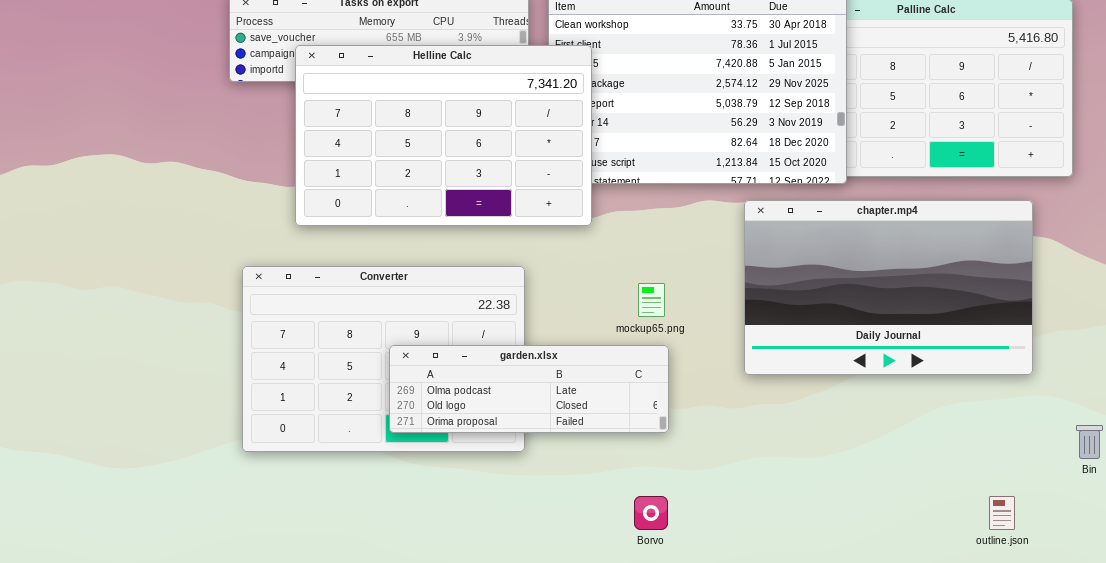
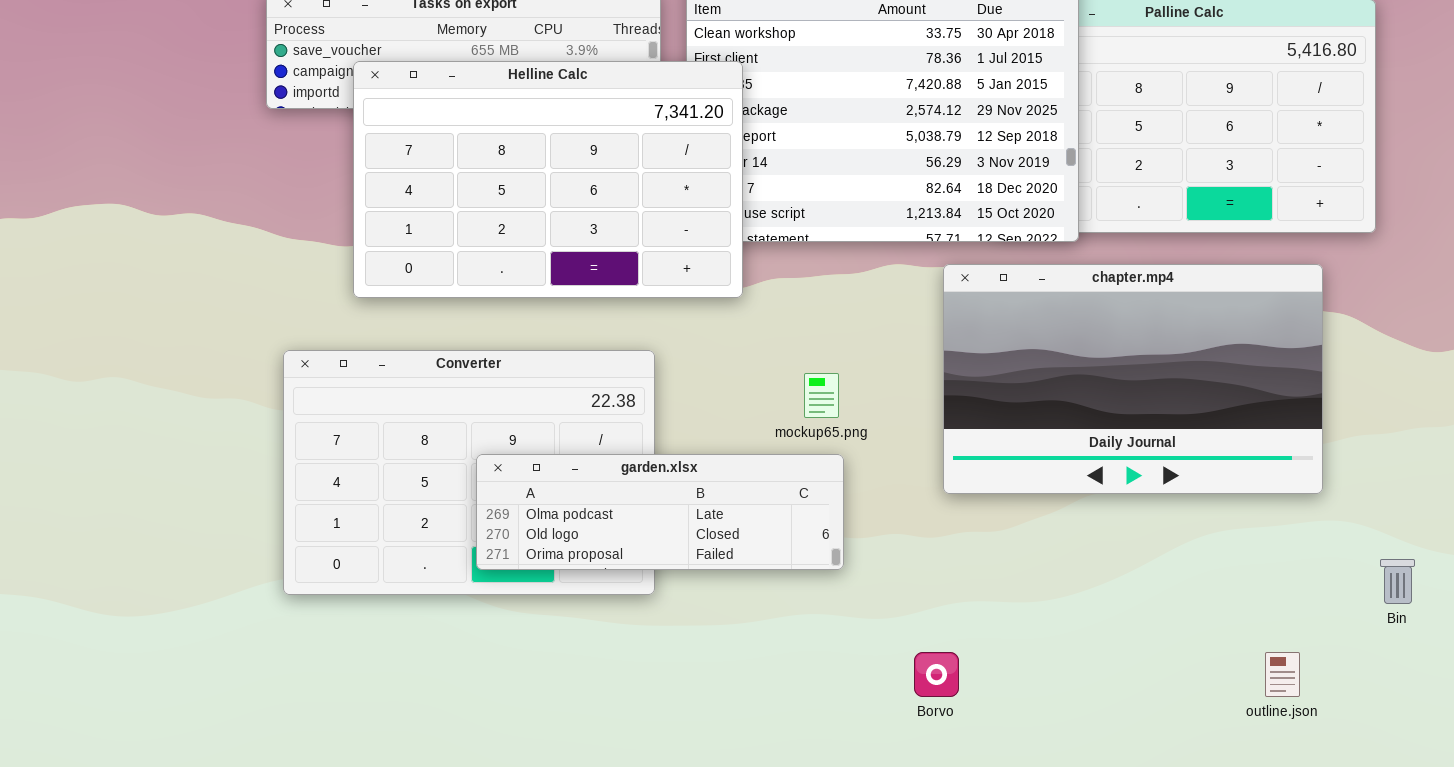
Borvo: [634,496,668,530] -> [914,652,959,697], moved

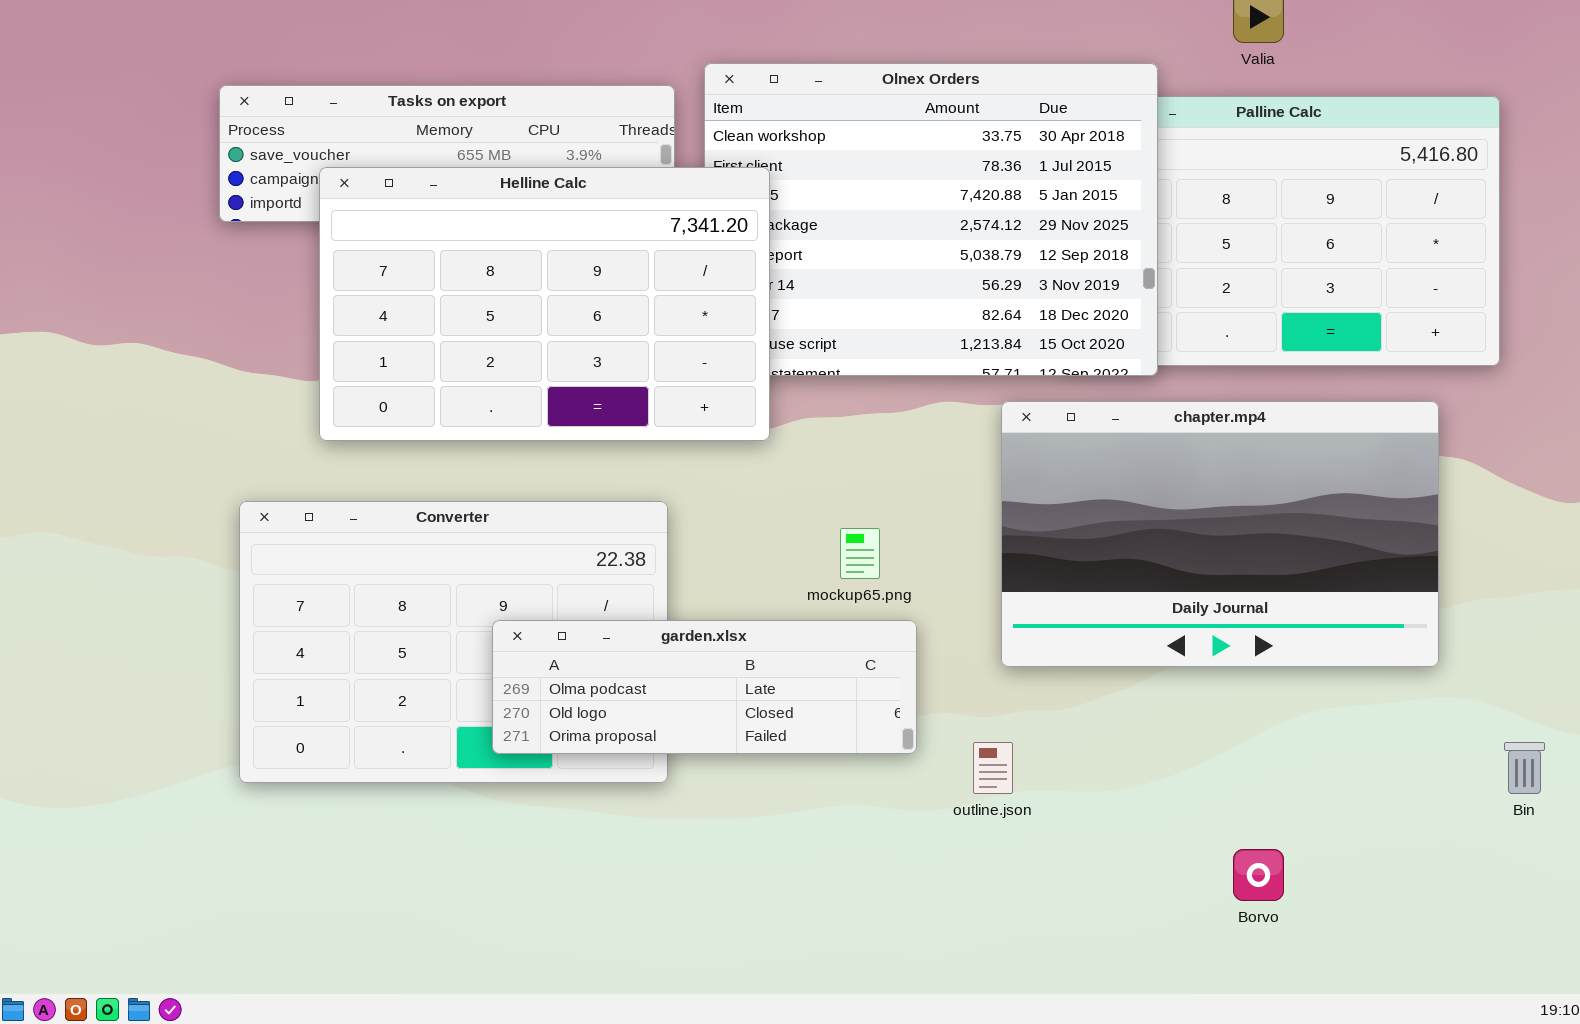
garden.xlsx: [476,454,844,570] -> [492,620,917,754], moved
Borvo: [914,652,959,697] -> [1233,849,1284,901], moved
outline.json: [1265,652,1300,697] -> [973,742,1013,794], moved

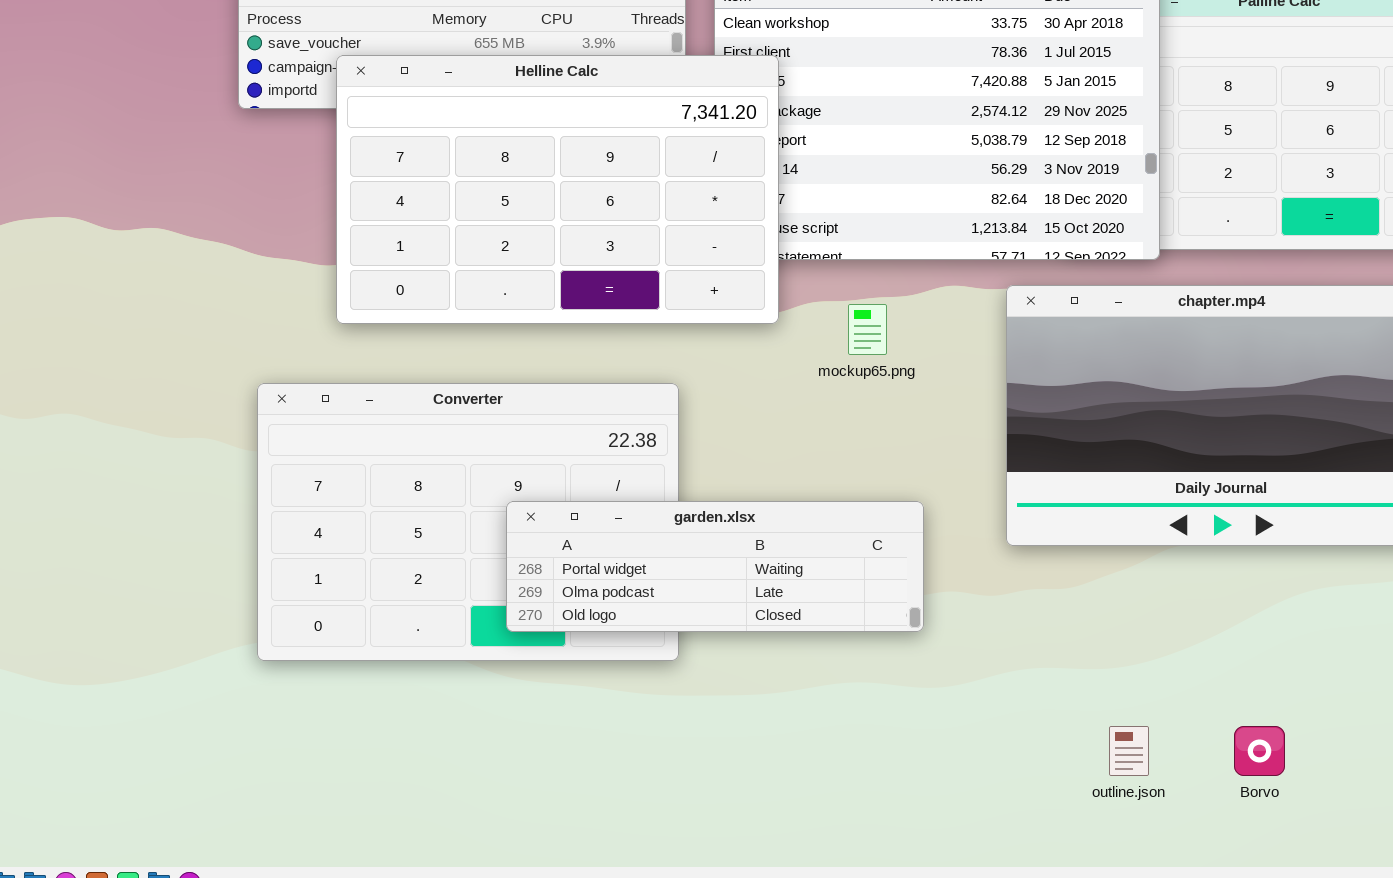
mockup65.png: [840,528,880,579] -> [848,304,887,355], moved
garden.xlsx: [492,620,917,754] -> [506,501,924,632], scrolled up 1 row
outline.json: [973,742,1013,794] -> [1109,726,1149,776], moved

